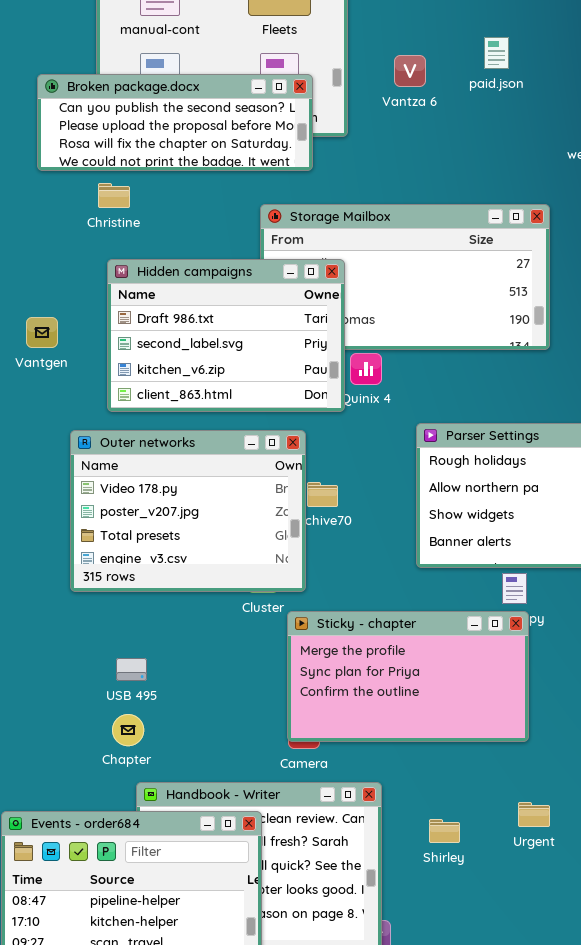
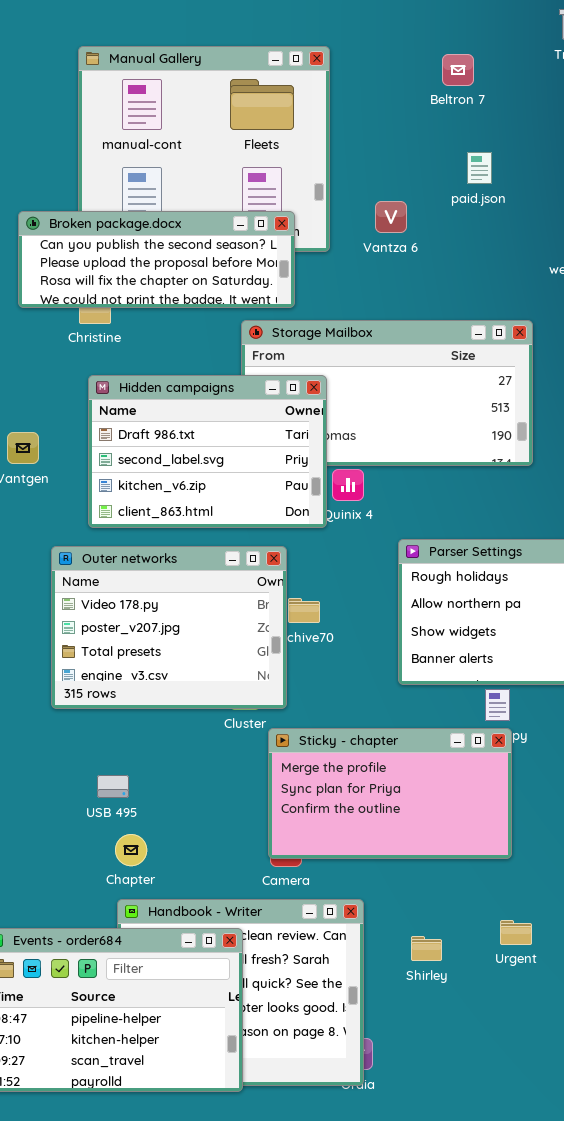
Vantza 6: [394,55,426,87] -> [375,201,407,233], moved
Broken package.docx: [37,74,313,171] -> [18,211,295,308], moved
Chapter: [112,714,144,746] -> [115,834,147,866], moved

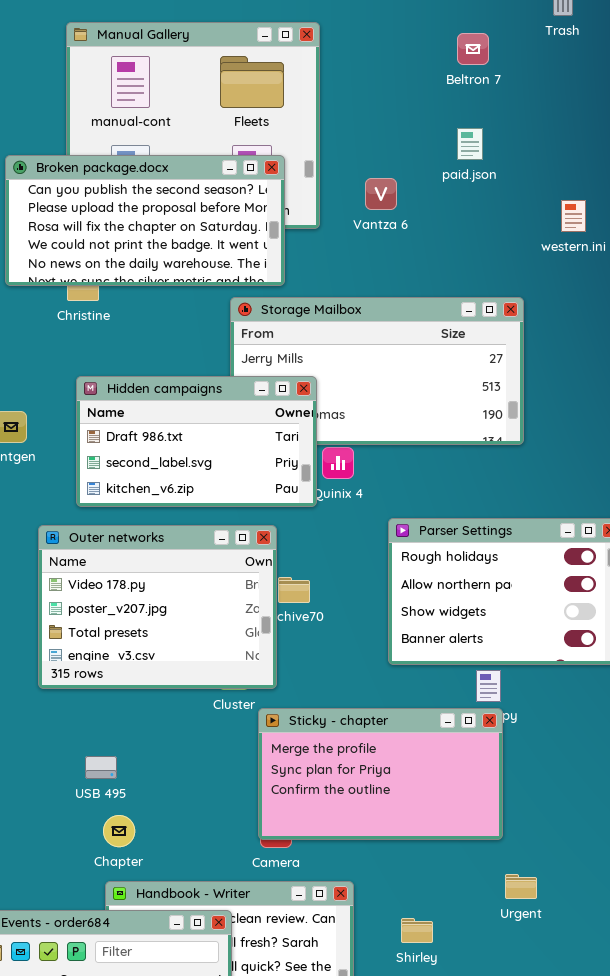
Beltron 7: [442,54,474,86] -> [457,33,489,65], moved
Broken package.docx: [18,211,295,308] -> [5,155,285,286], resized
Hidden campaigns: [88,375,327,528] -> [76,376,317,507], resized
Urgent: [500,920,532,945] -> [505,874,537,899], moved

